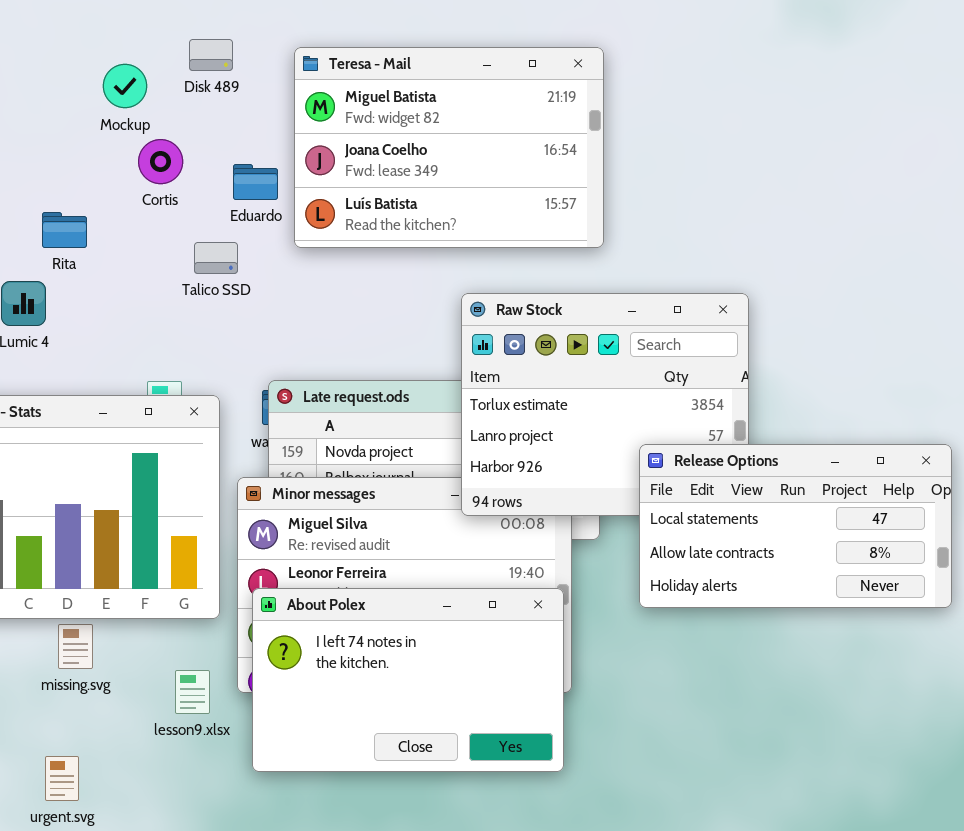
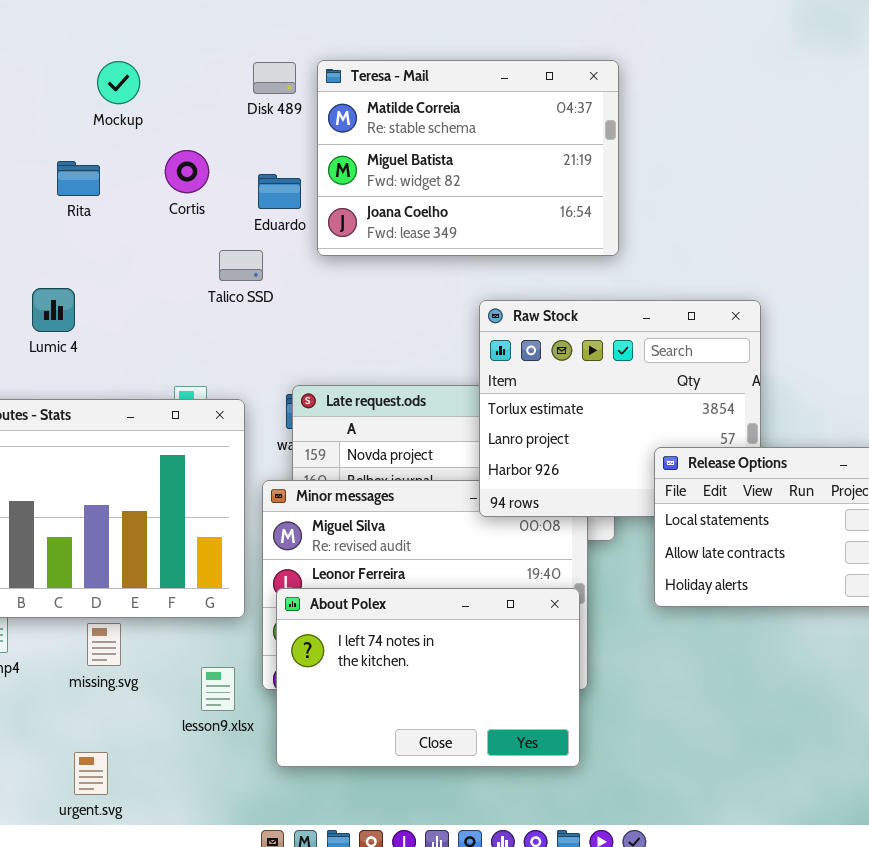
Disk 489: [189,39,233,71] -> [253,62,296,94], moved
Teresa - Mail: [294,47,604,248] -> [317,60,619,256], scrolled up 1 row
Mockup: [103,64,147,108] -> [97,61,140,104], moved
Rita: [42,212,87,248] -> [57,161,100,196], moved

